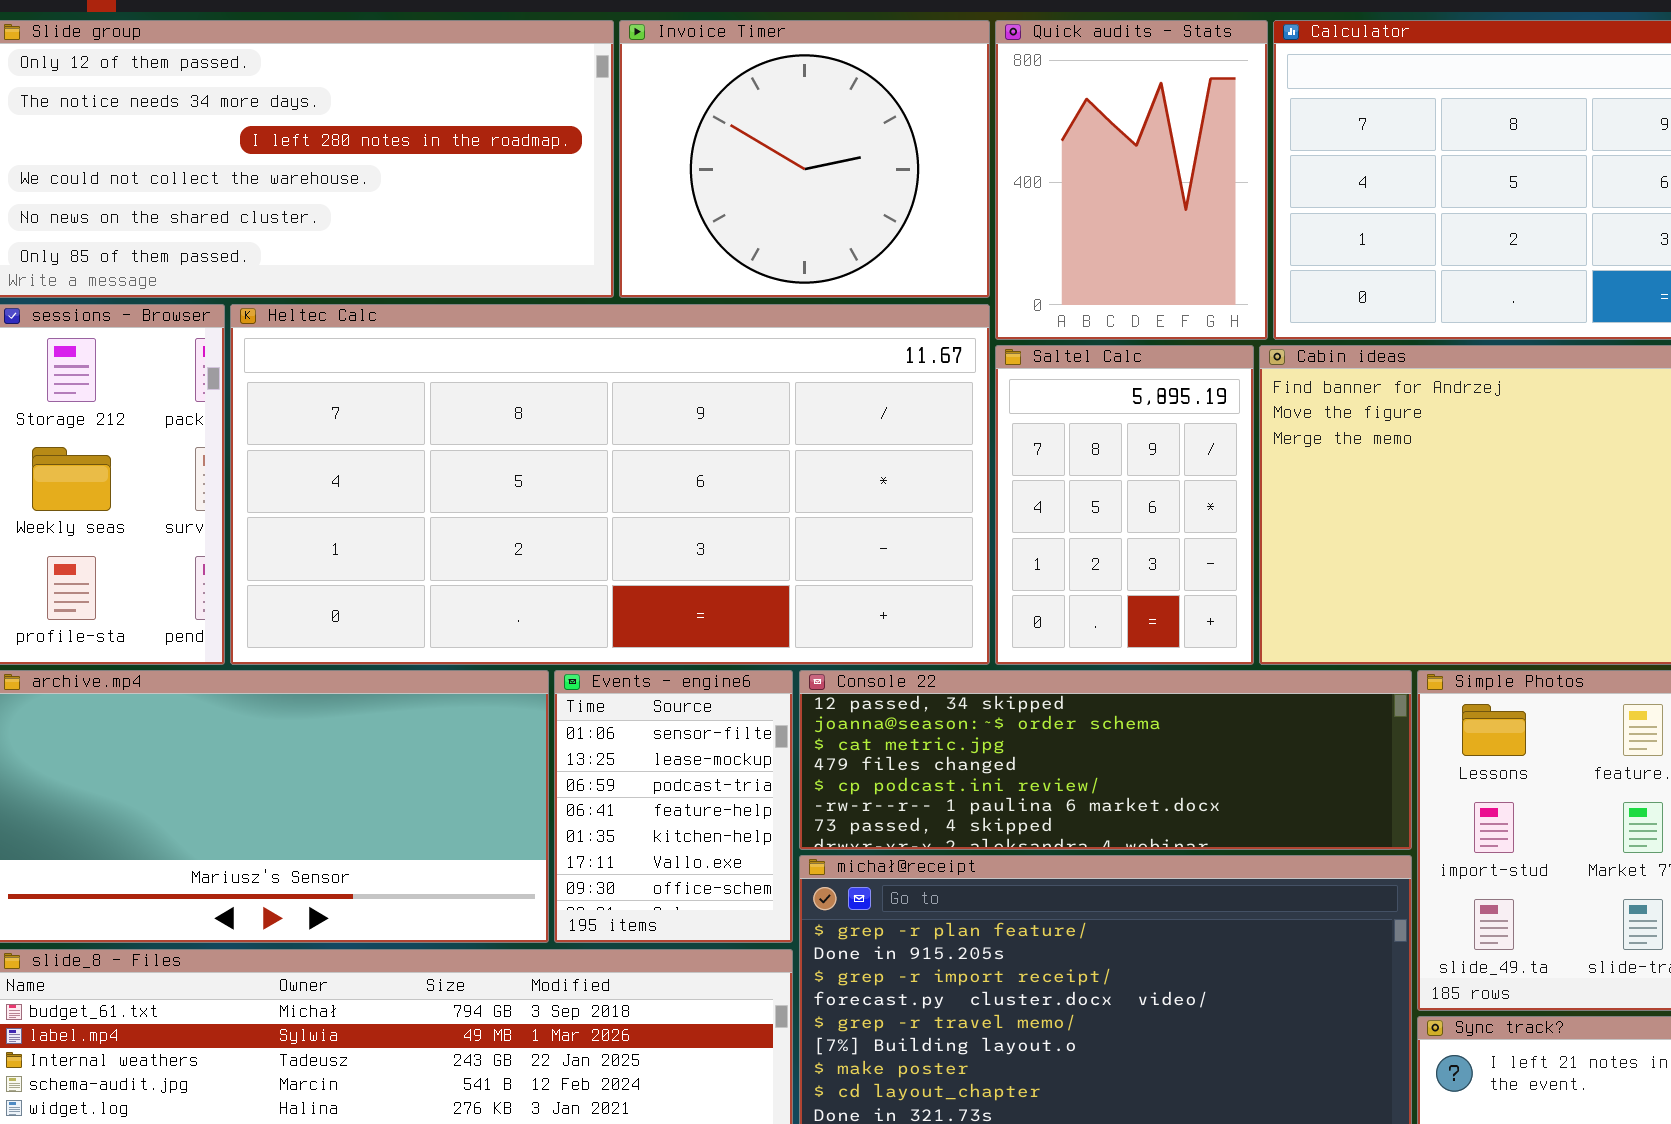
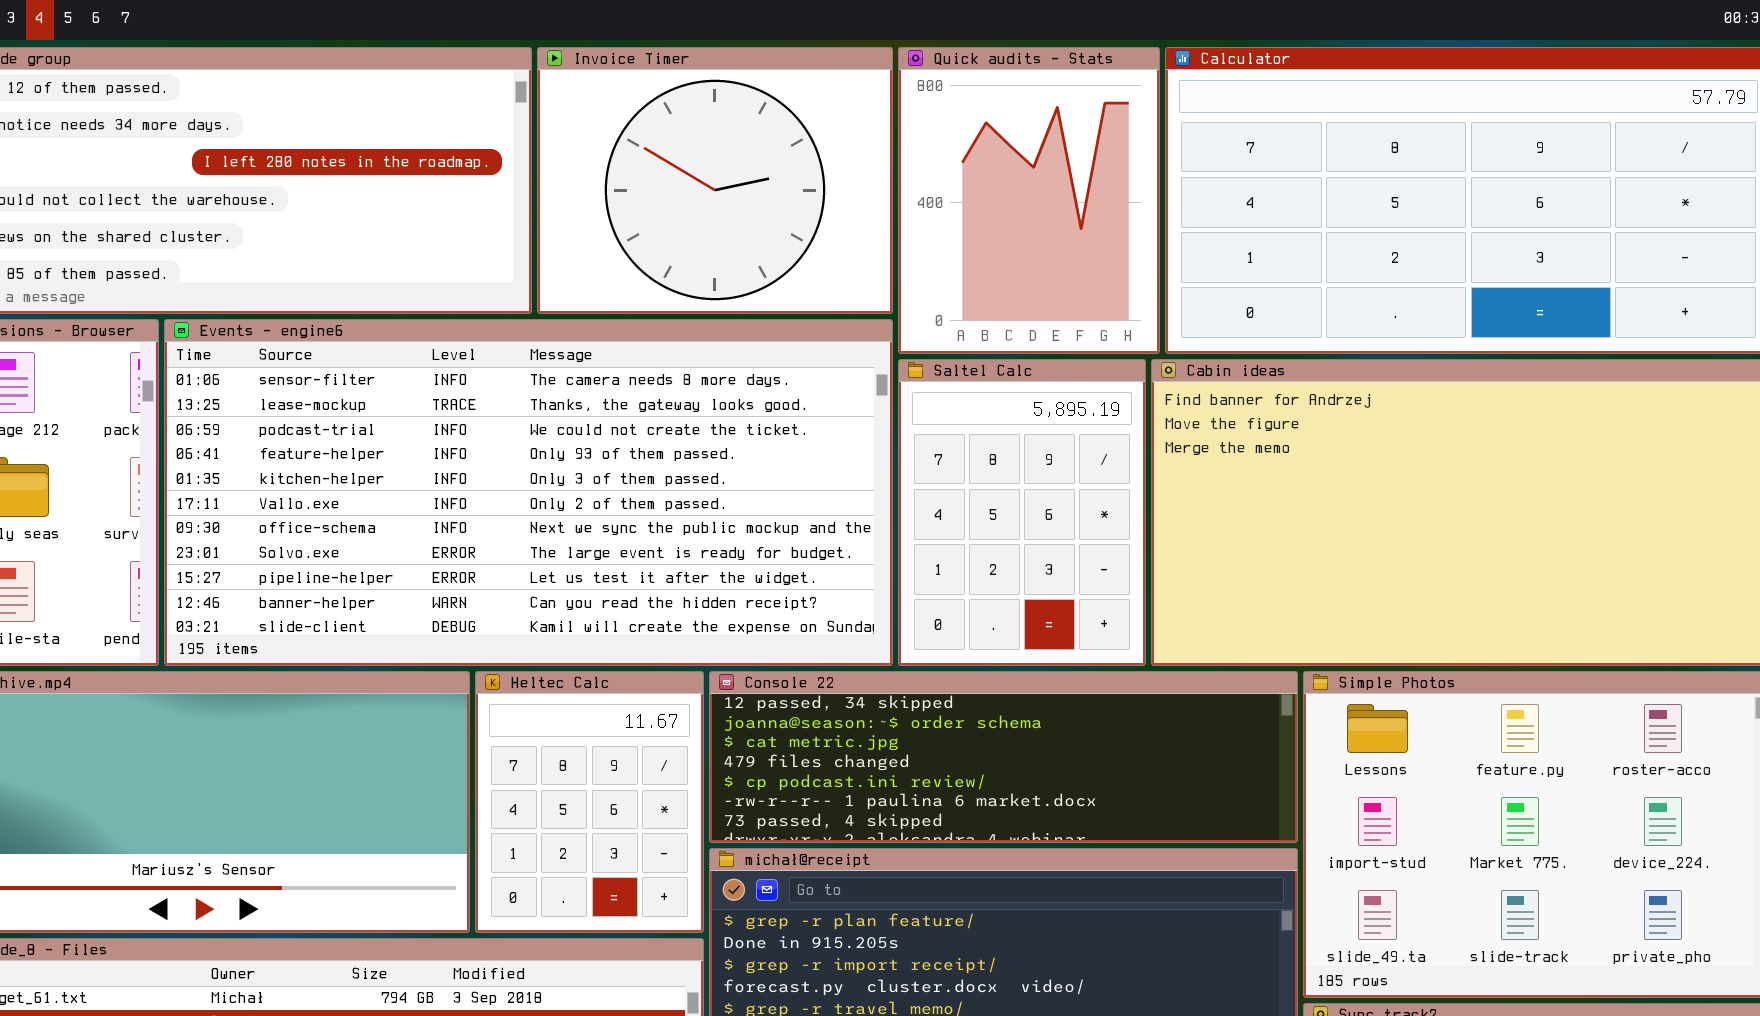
Heltec Calc: [230,304,990,665] -> [475,671,704,933], moved, resized
Events - engine6: [554,670,793,943] -> [164,319,893,666], moved, resized

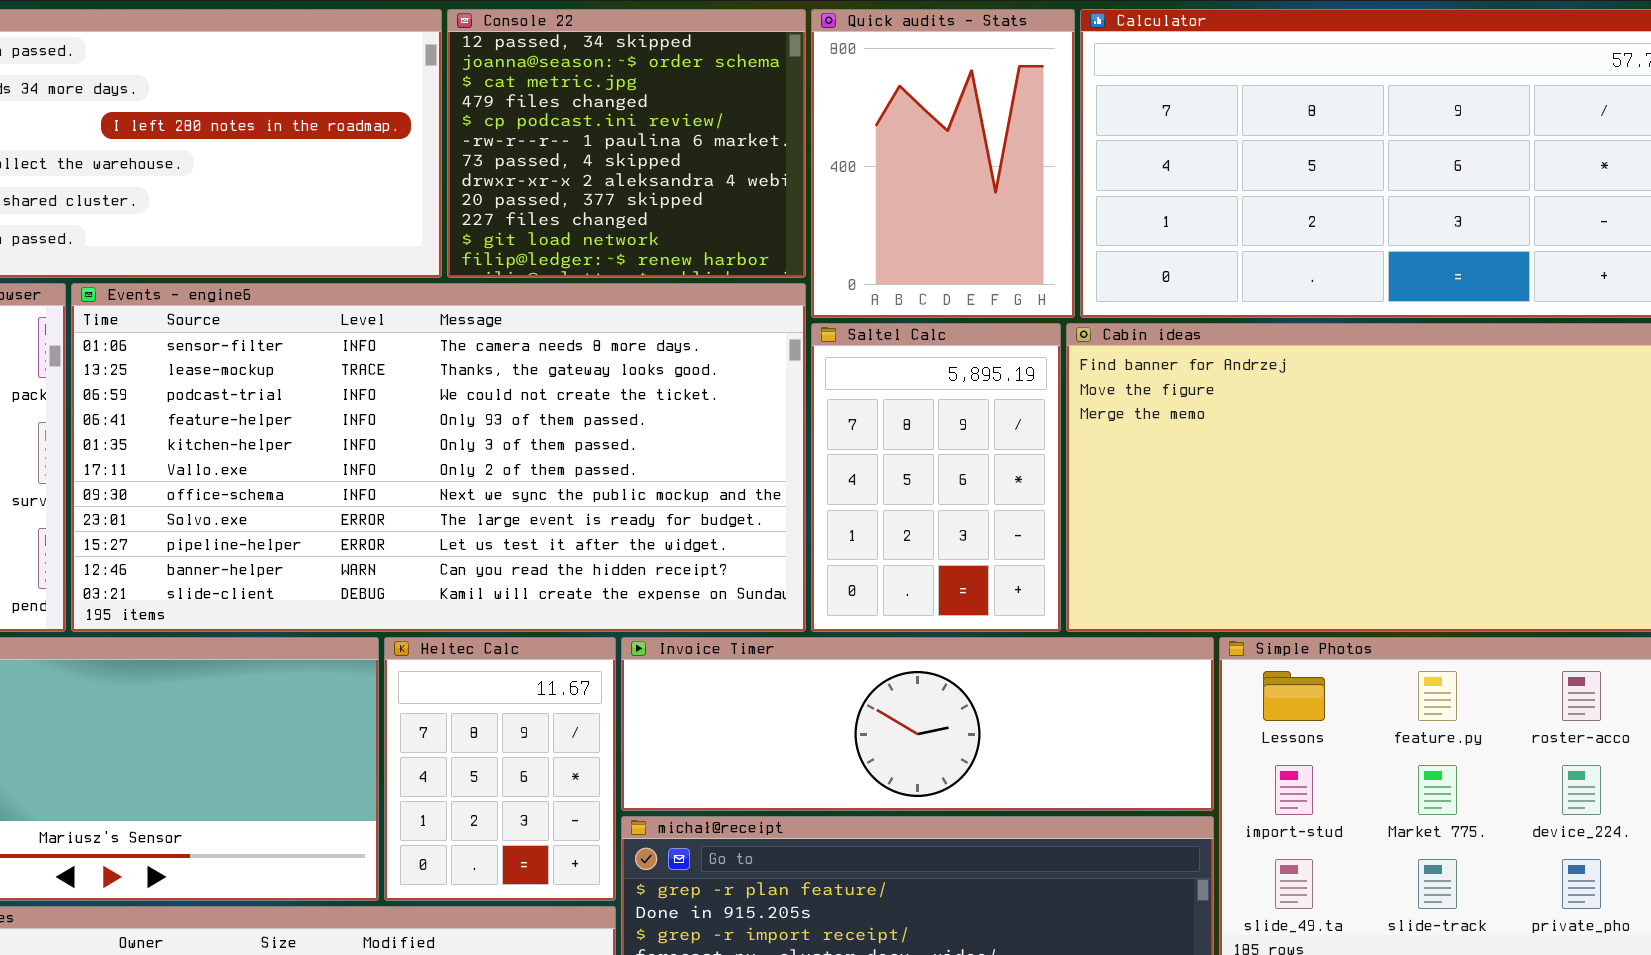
Invoice Timer: [537,47,893,314] -> [621,637,1214,811], moved, resized
Console 22: [709,671,1298,843] -> [447,9,806,278], moved, resized

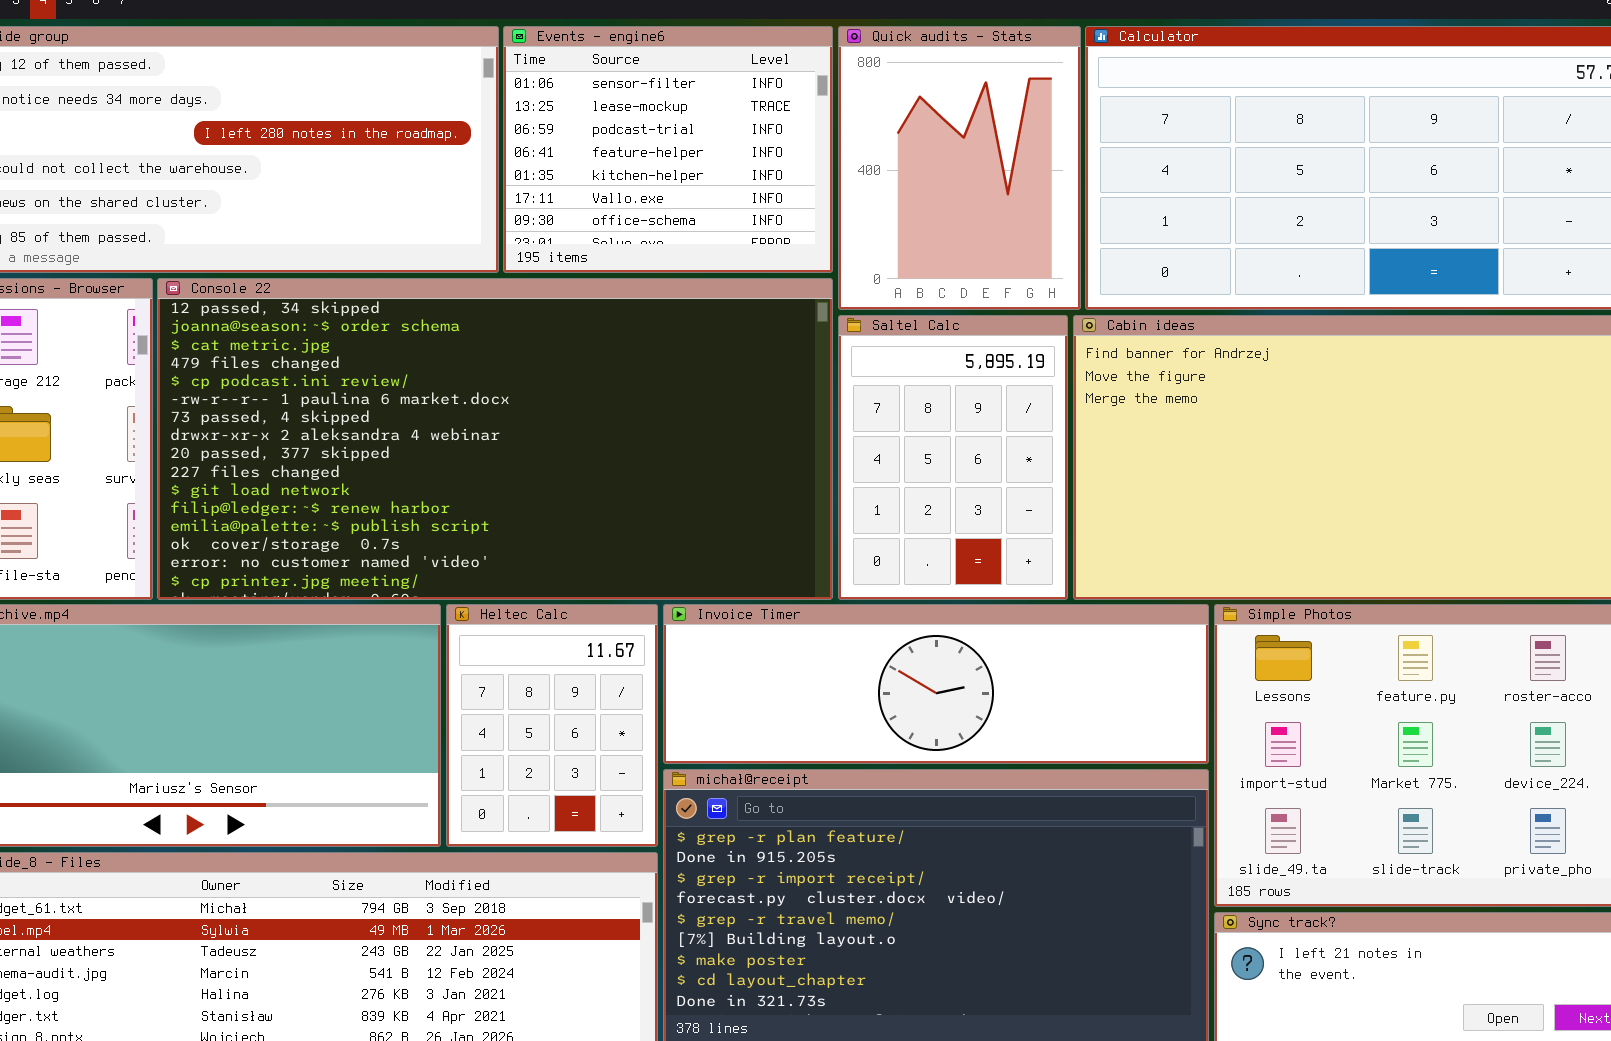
Console 22: [447,9,806,278] -> [157,278,833,600], moved, resized
Events - engine6: [71,283,806,632] -> [503,26,833,273], moved, resized

